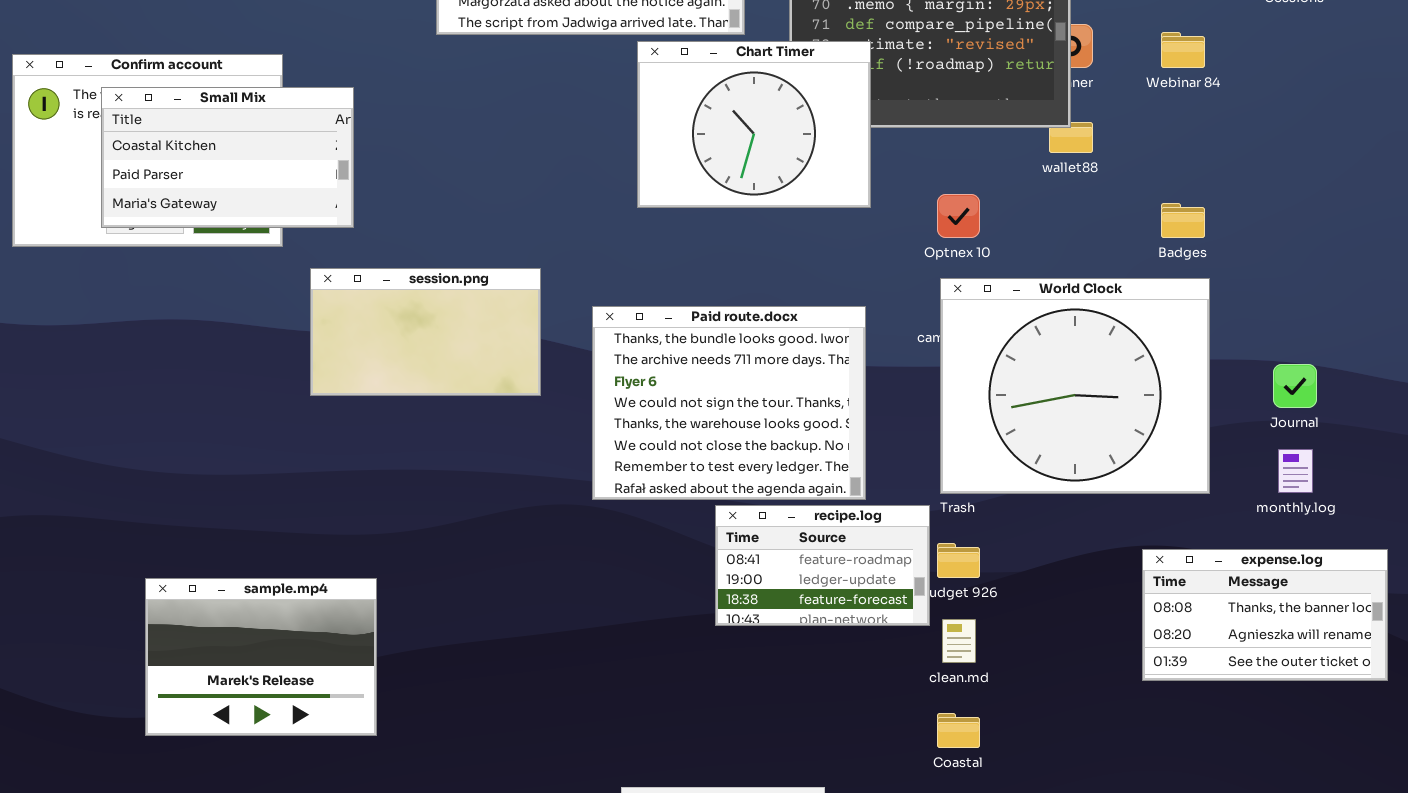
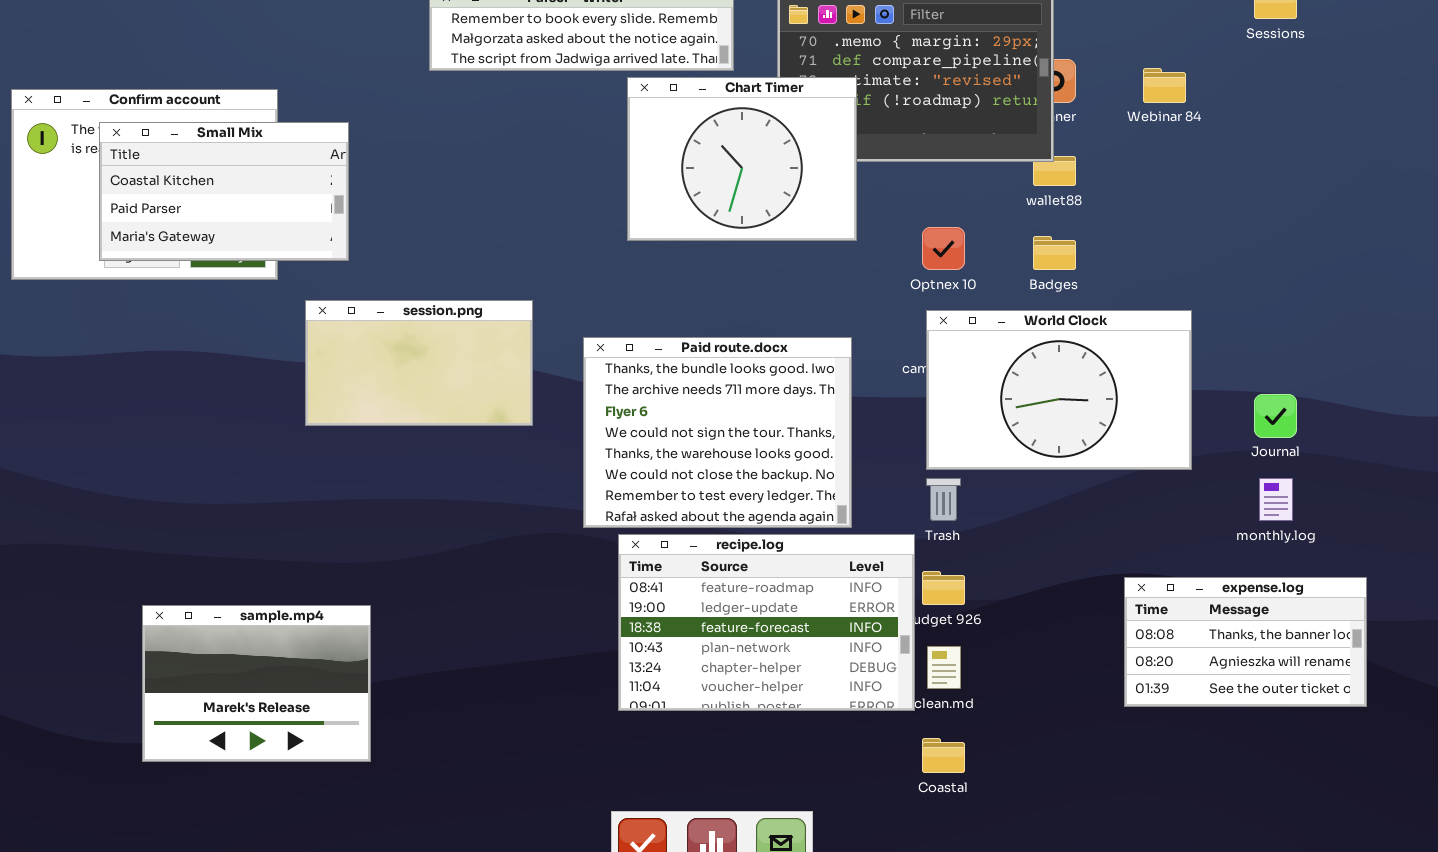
Badges: [1161,203,1205,238] -> [1033,236,1076,270], moved
World Clock: [940,278,1210,494] -> [926,310,1192,470], resized
recipe.log: [715,505,930,626] -> [618,534,915,711], resized

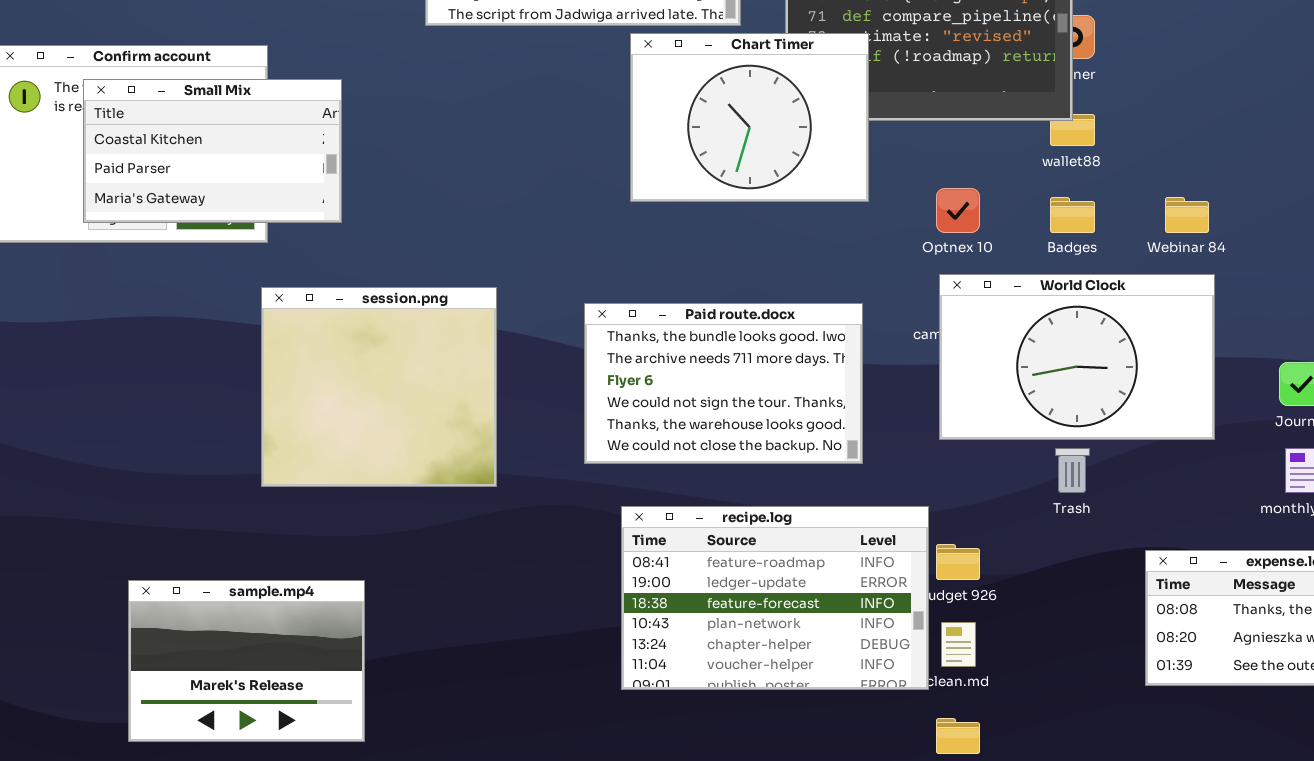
Webinar 84: [1143,68,1186,103] -> [1165,197,1209,233], moved
session.png: [305,300,533,426] -> [261,287,497,487], moved, resized
Paid route.docx: [583,337,852,528] -> [584,303,863,464], resized
Trash: [926,478,961,521] -> [1055,448,1090,493], moved

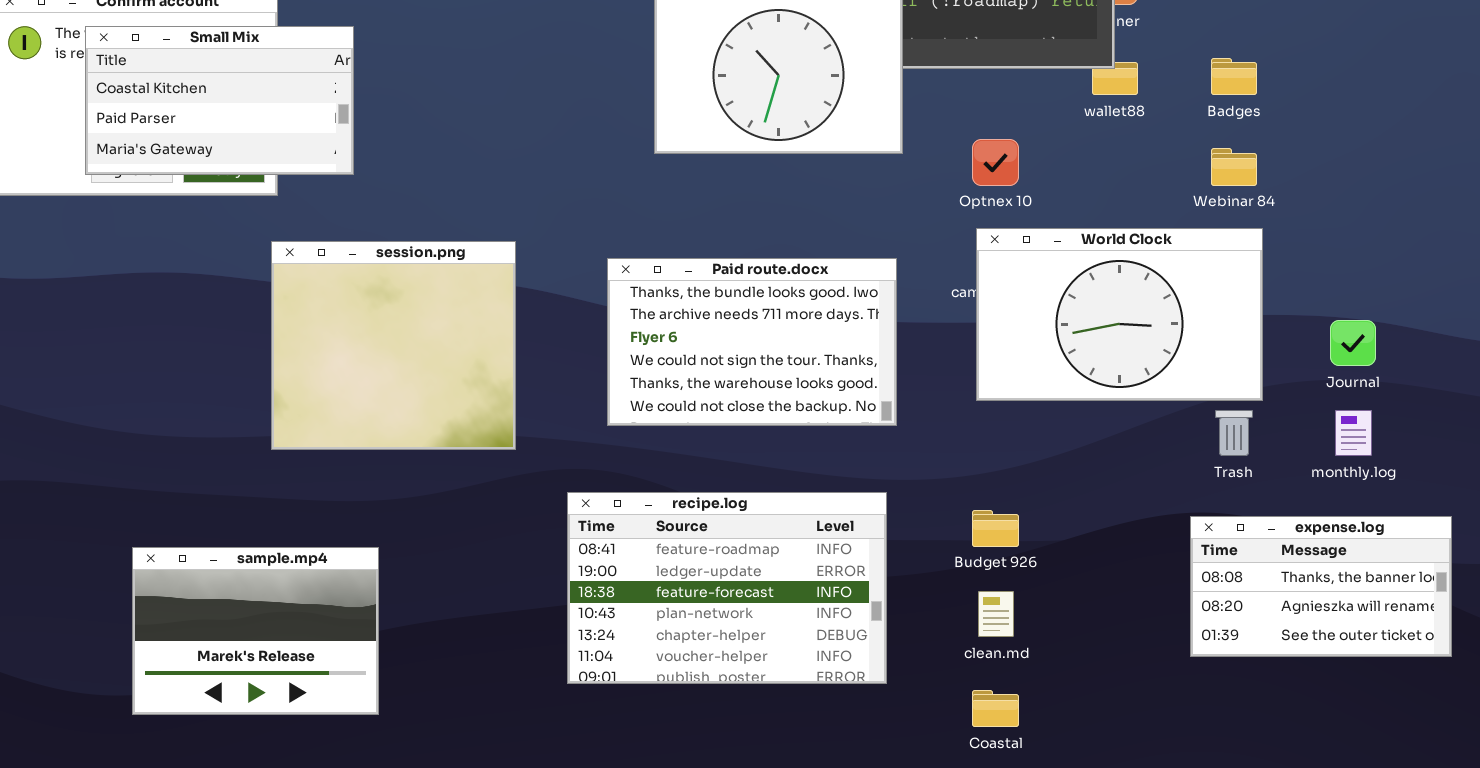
Badges: [1050,197,1095,233] -> [1211,58,1257,95], moved
Trash: [1055,448,1090,493] -> [1215,410,1253,456], moved
recipe.log: [621,506,929,690] -> [567,492,887,684], moved

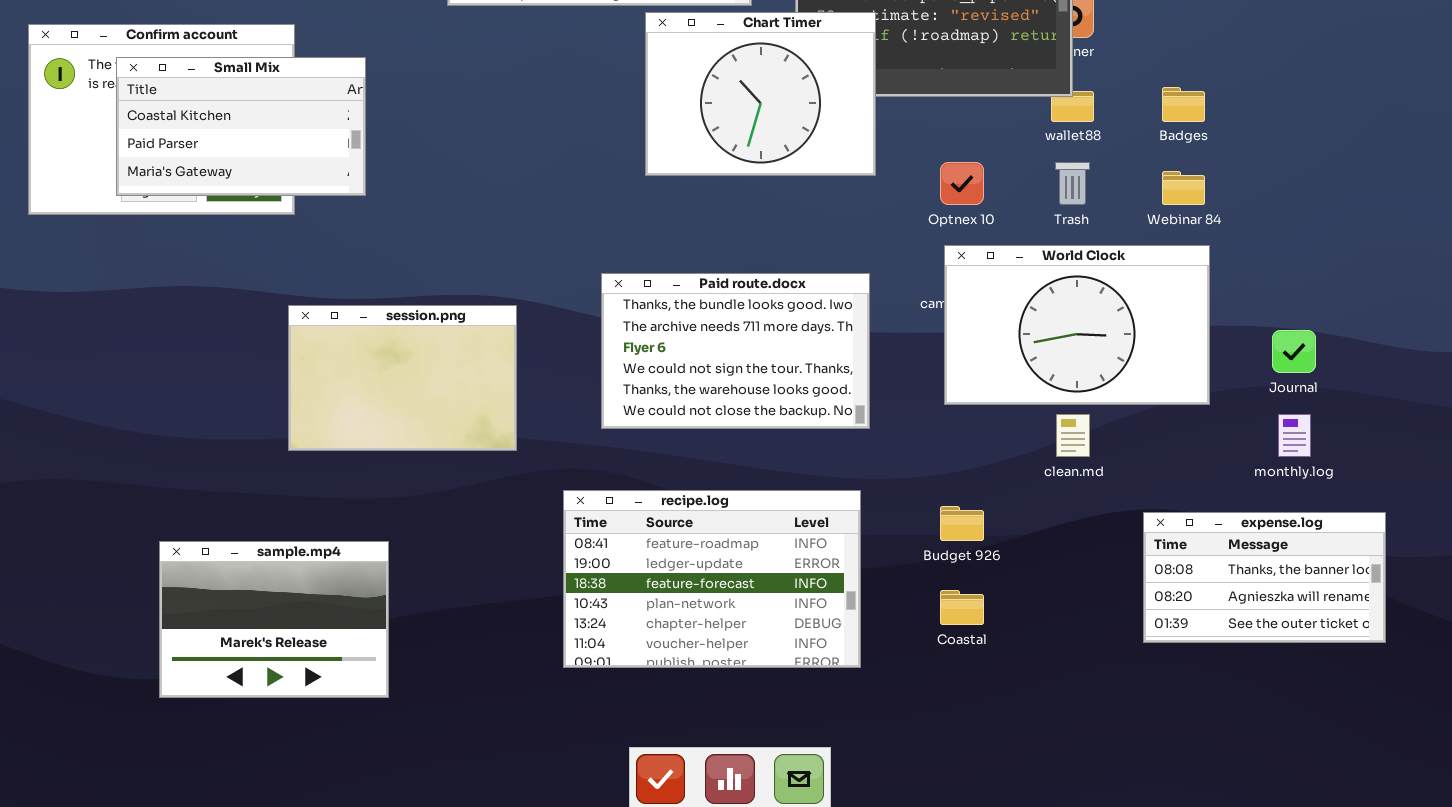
session.png: [271,241,516,450] -> [288,305,517,451], resized
Trash: [1215,410,1253,456] -> [1055,162,1090,205], moved
clean.md: [978,591,1014,637] -> [1056,414,1090,457], moved
Coastal: [972,690,1019,727] -> [940,590,984,625], moved

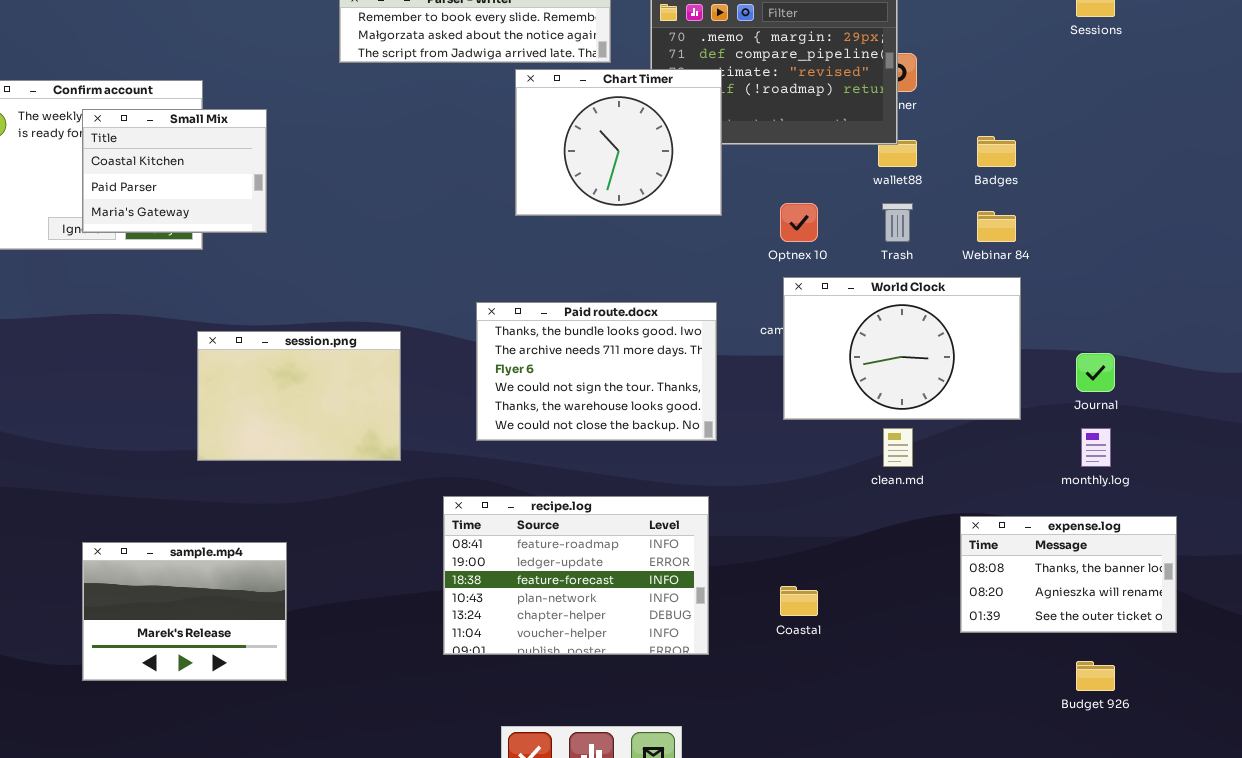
Small Mix: [116,57,366,196] -> [82,109,267,233], resized
Budget 926: [940,506,984,541] -> [1076,661,1115,691], moved

